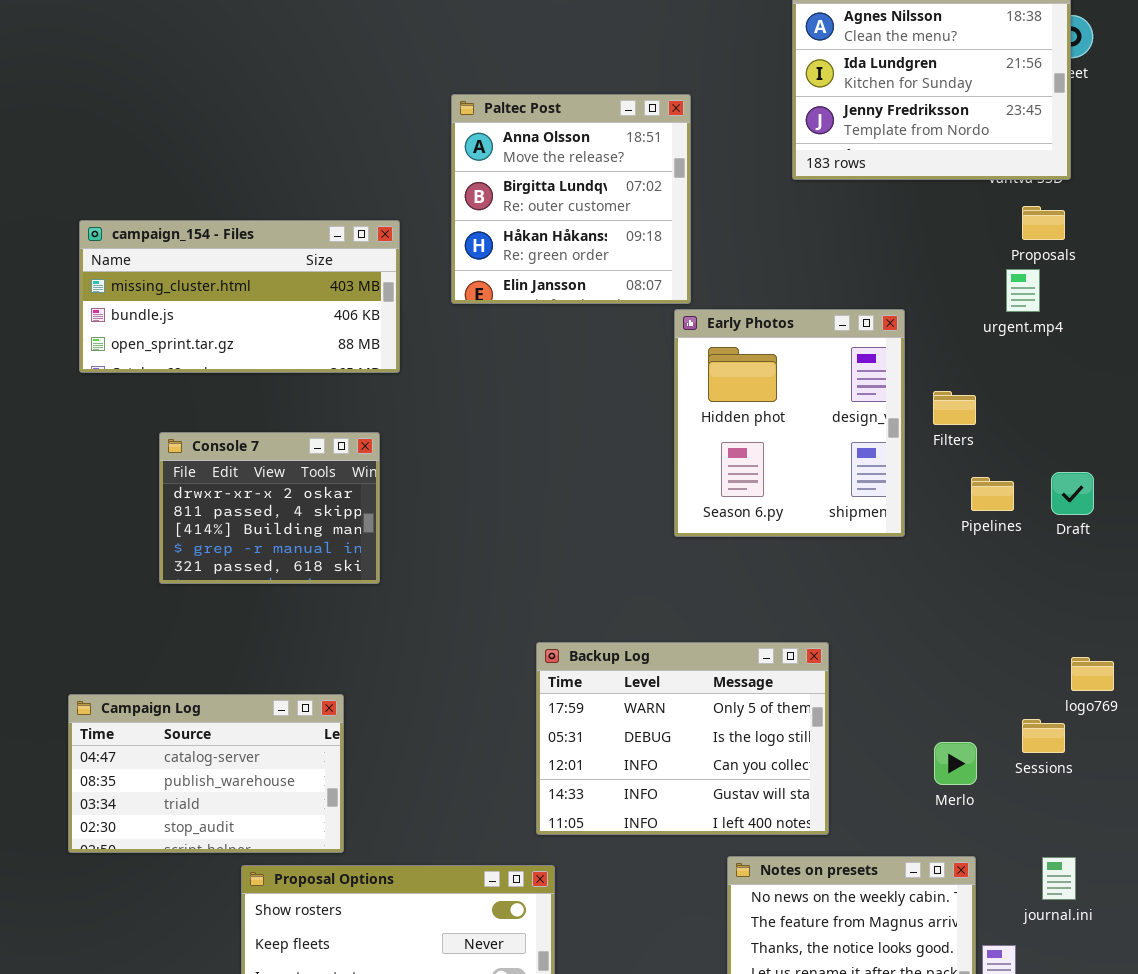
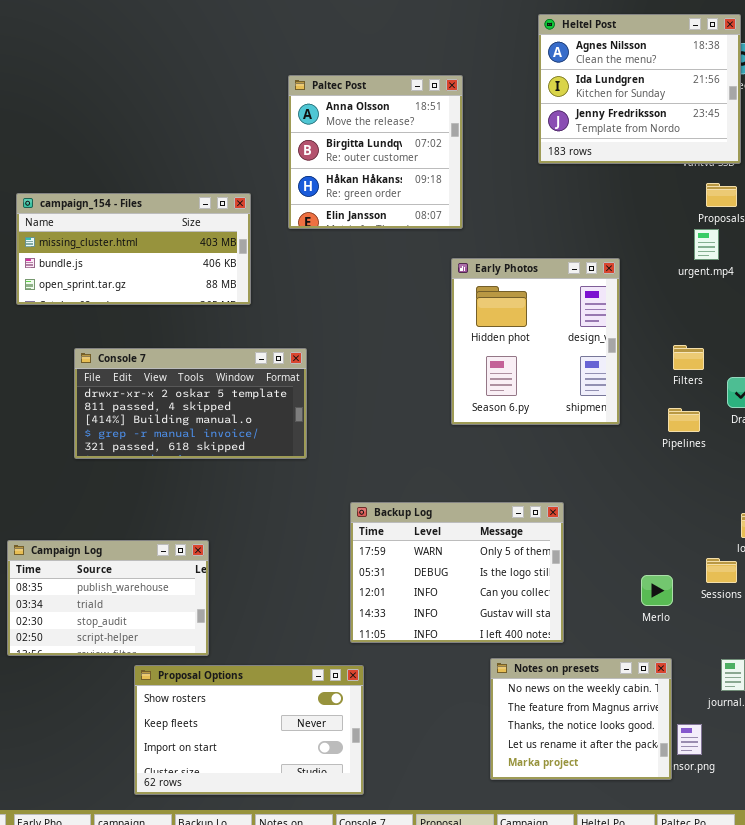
Paltec Post: [451,94,691,304] -> [288,75,463,229], moved
Filters: [933,391,976,425] -> [673,345,704,370], moved
Console 7: [159,432,380,584] -> [74,348,307,459], resized
Pipelines: [971,477,1014,511] -> [668,408,700,432], moved
Campaign Log: [68,694,344,853] -> [7,540,209,656], scrolled down 1 row

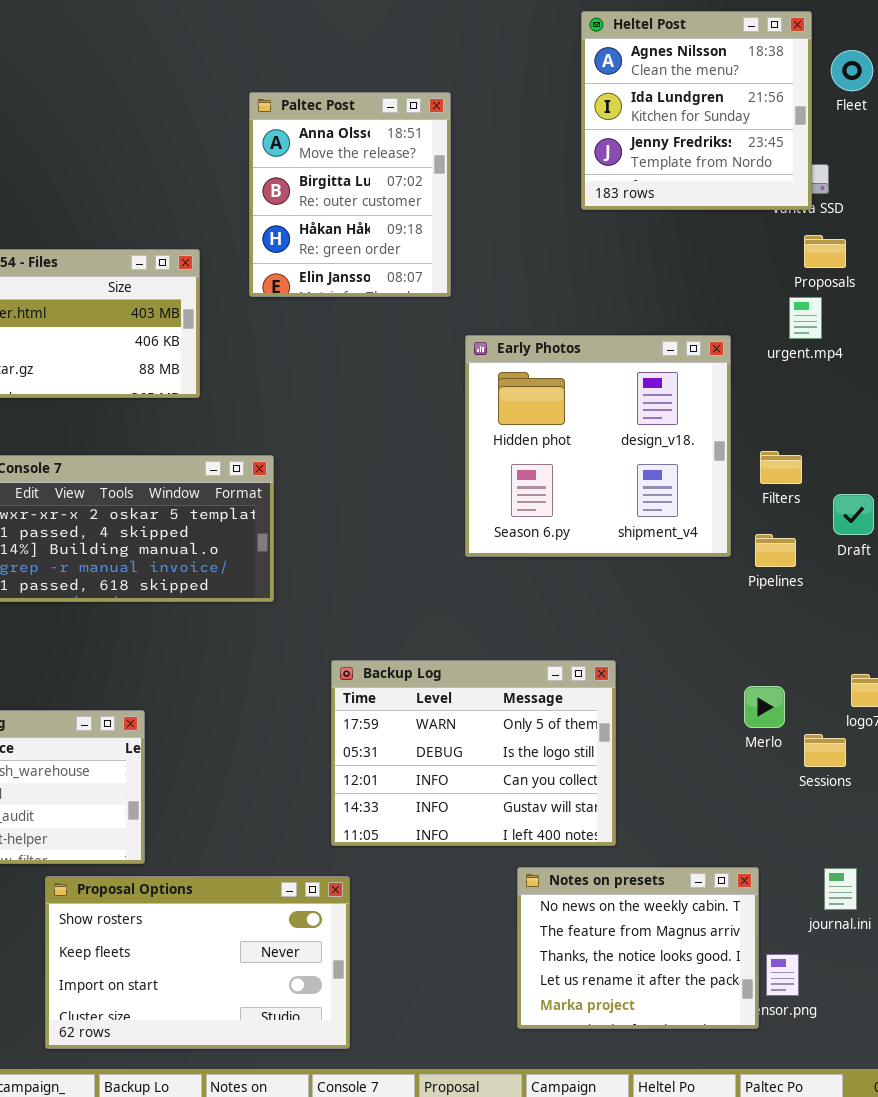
Heltel Post: [538,14,741,164] -> [581,11,812,210], resized
Paltec Post: [288,75,463,229] -> [249,92,451,297], resized
Early Photos: [451,258,620,425] -> [465,335,731,557], resized
Merlo: [641,575,673,606] -> [744,686,785,728], moved

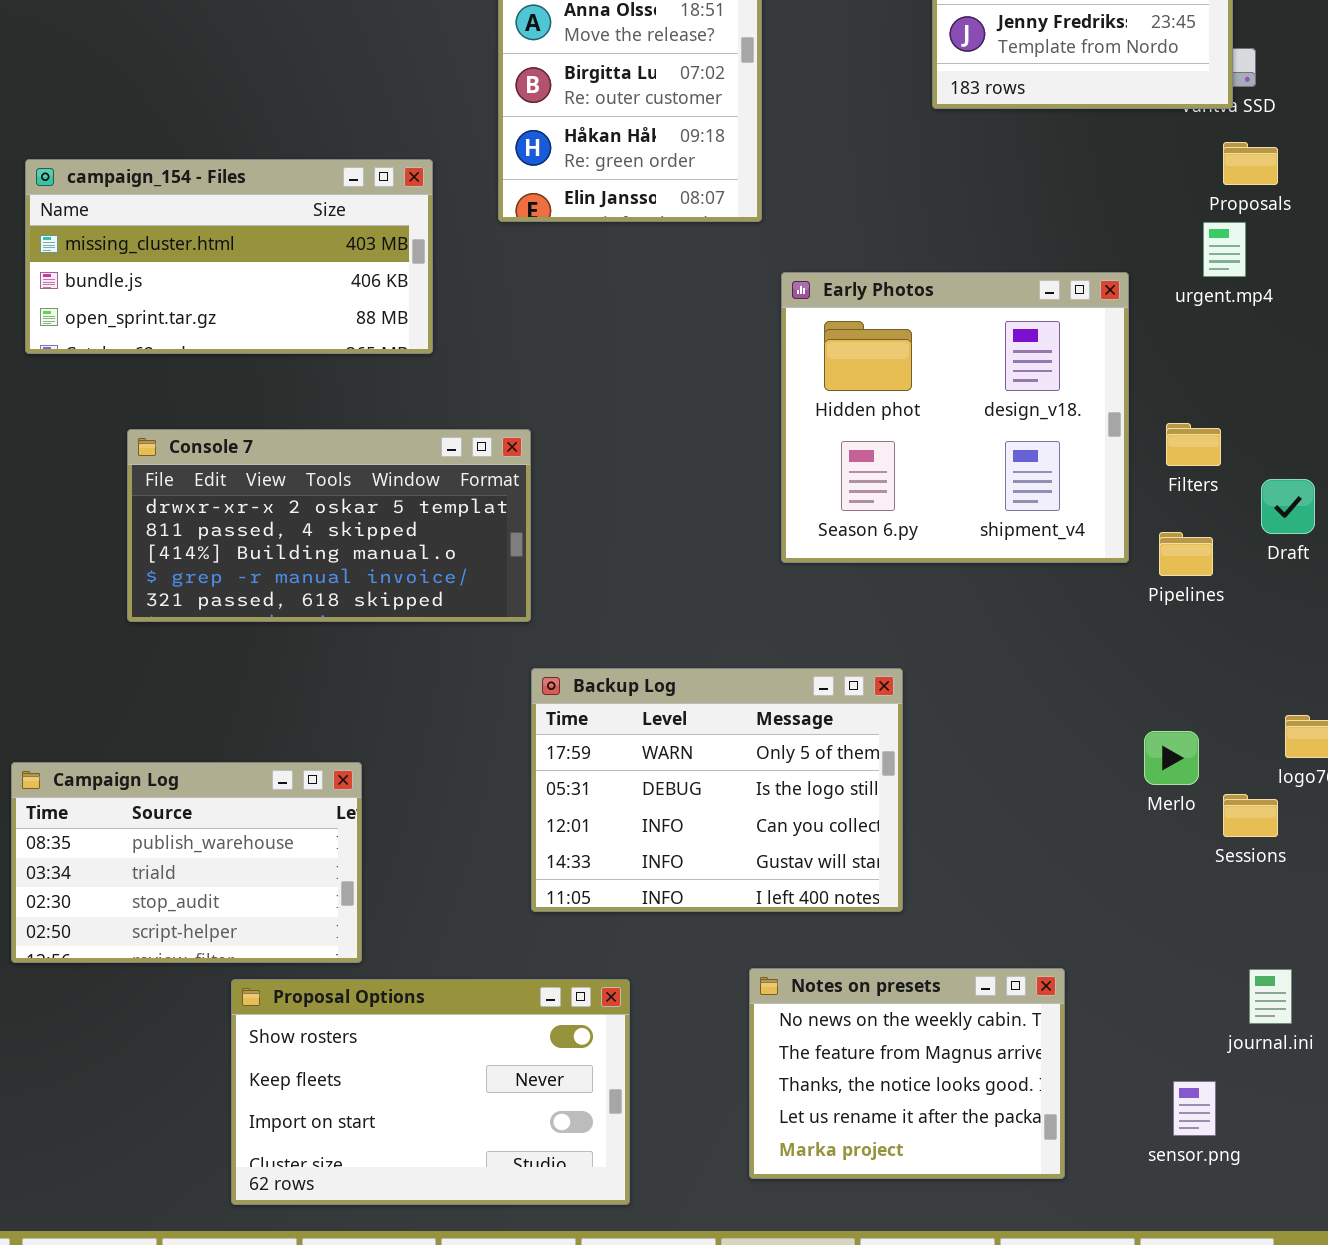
Backup Log: [331,660,616,846] -> [531,668,903,912], moved
Notes on presets: [517,867,759,1029] -> [749,968,1065,1179], moved

